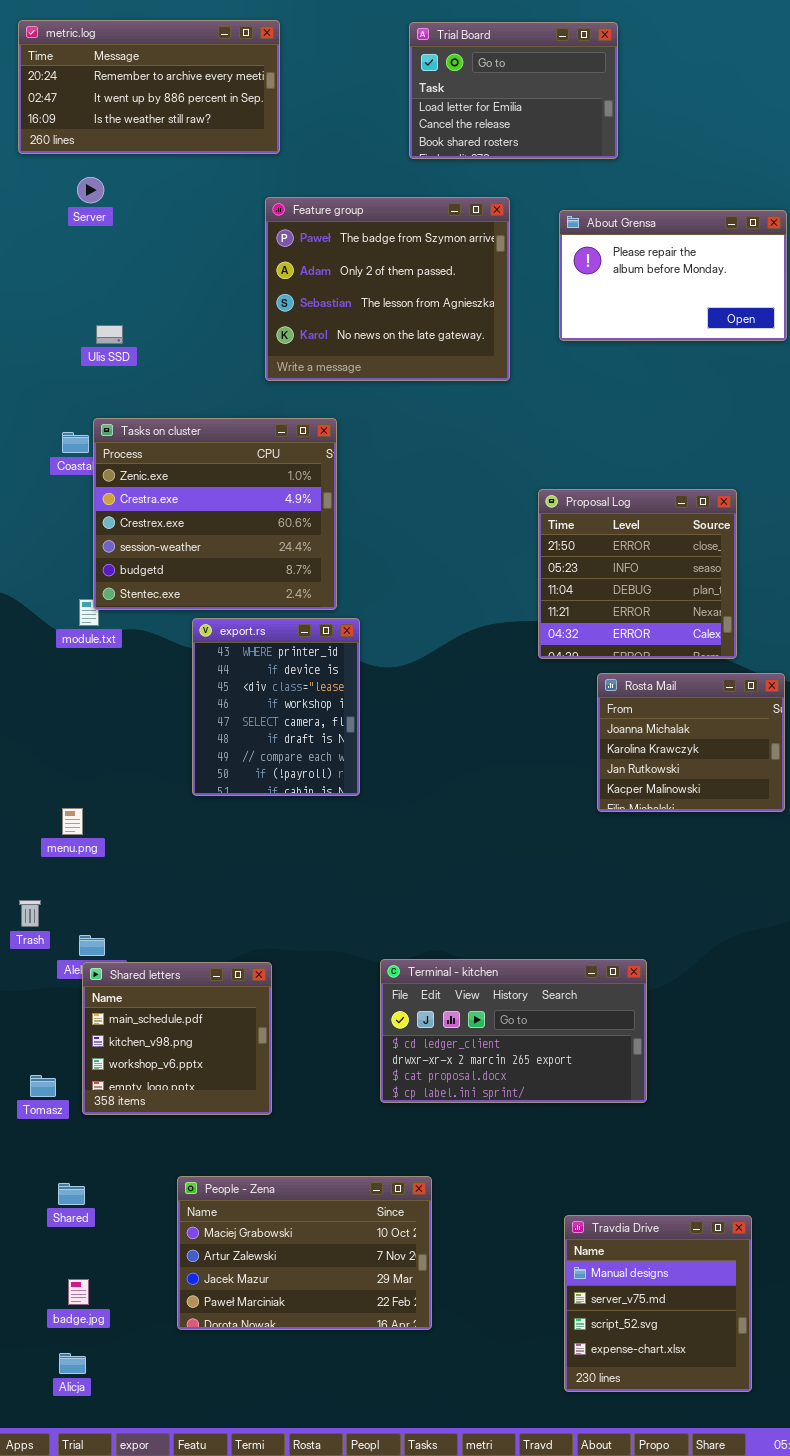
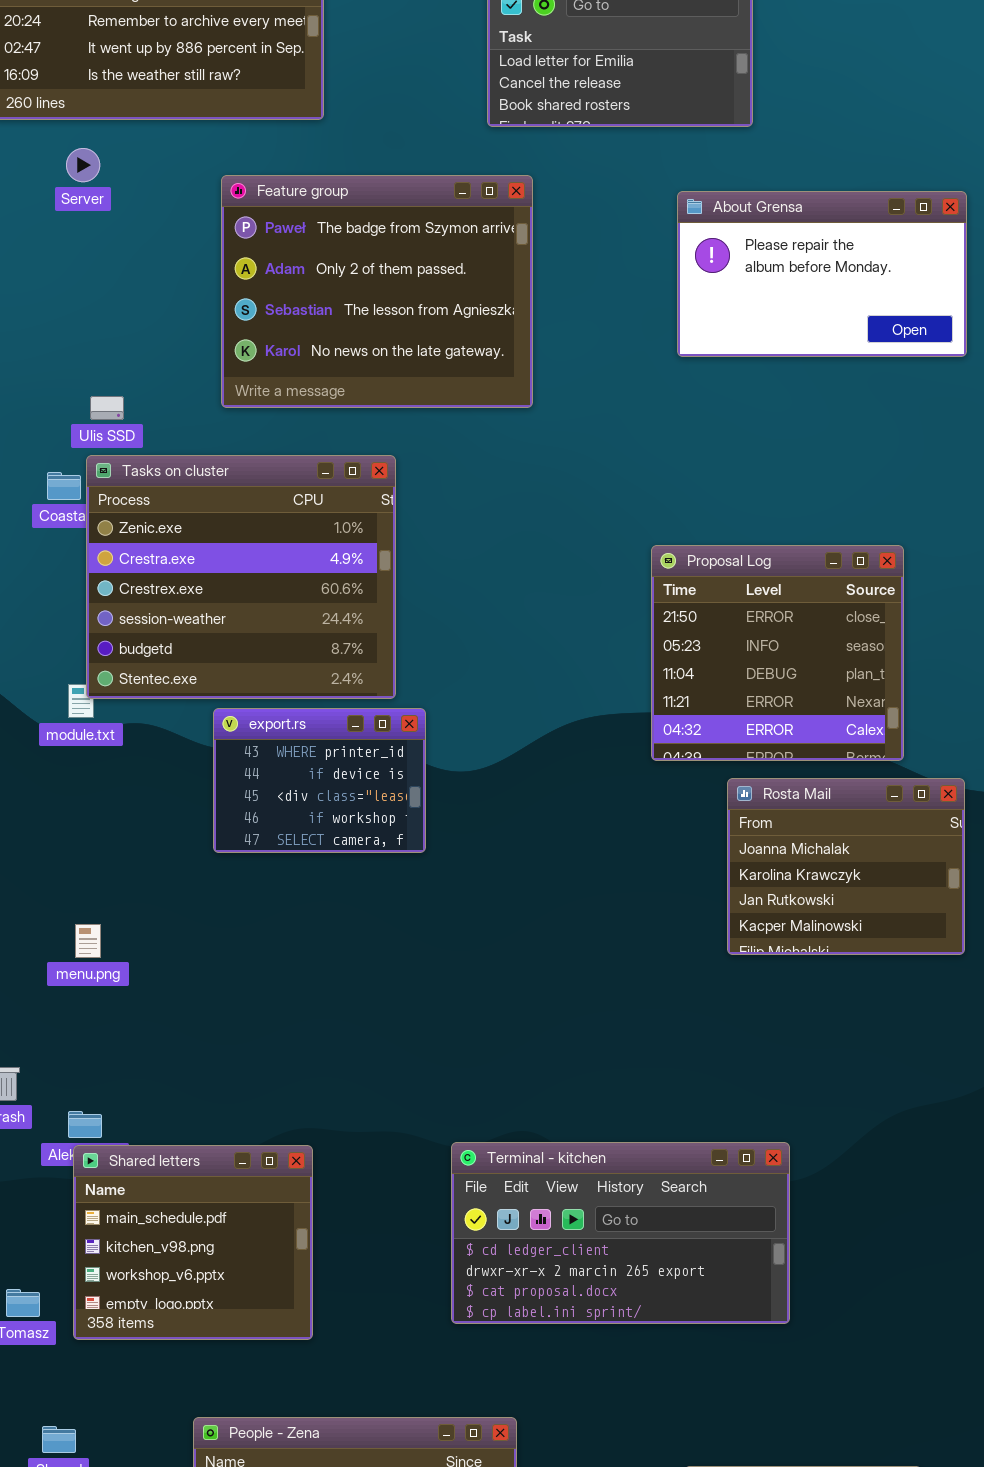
Feature group: [265,197,510,381] -> [221,175,533,408], moved
Ulis SSD: [96,325,123,344] -> [90,396,124,420], moved
export.rs: [192,618,360,796] -> [213,708,426,853], resized
menu.png: [62,808,83,835] -> [75,924,101,958], moved

